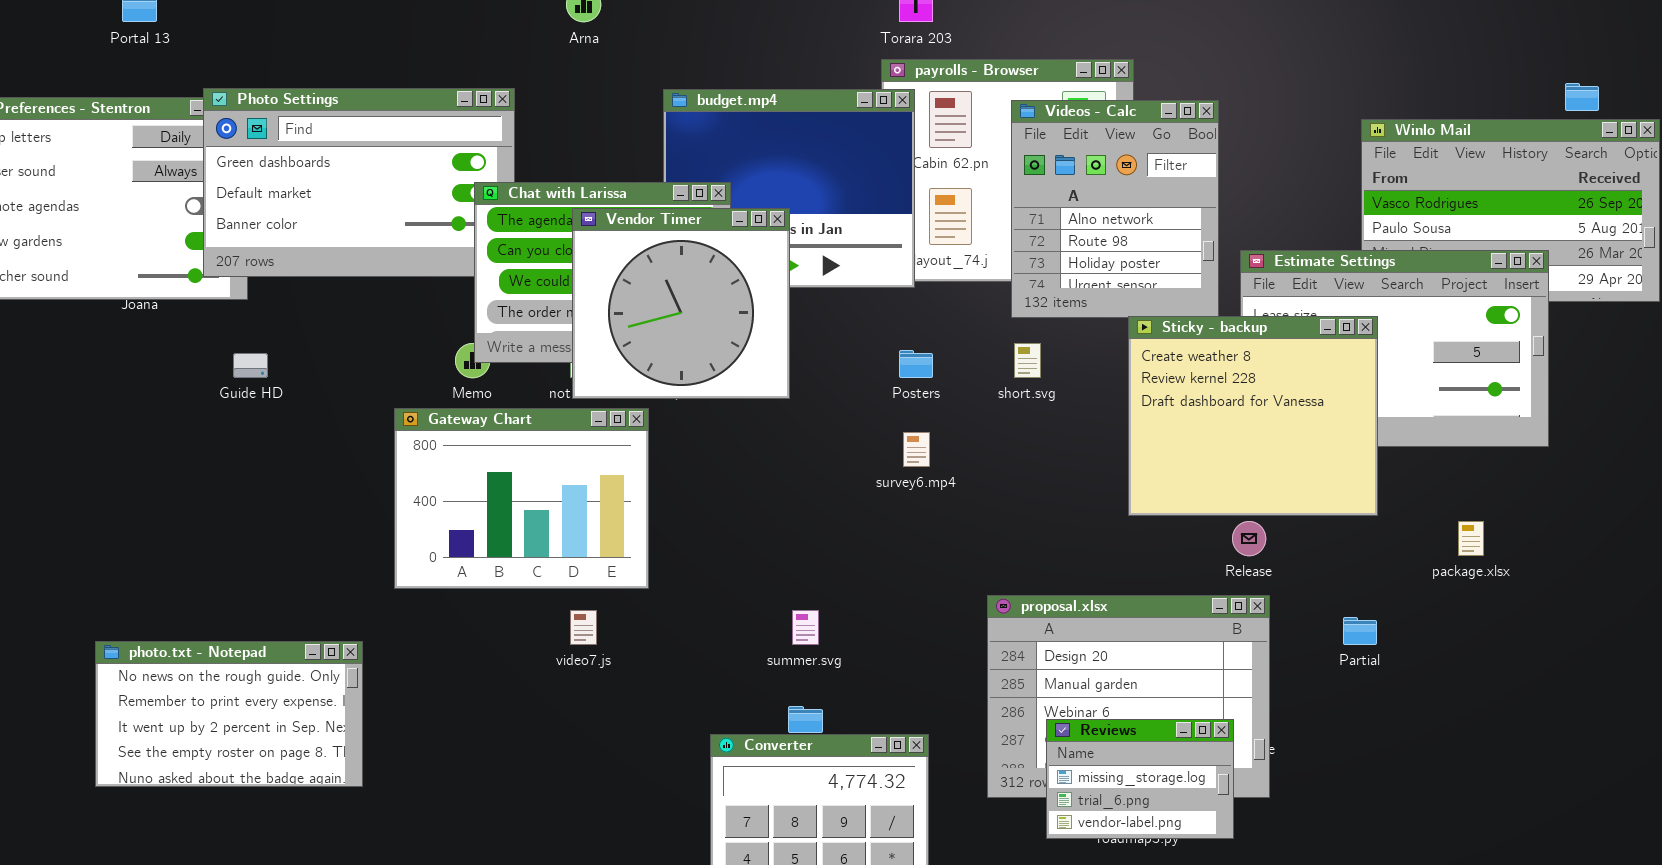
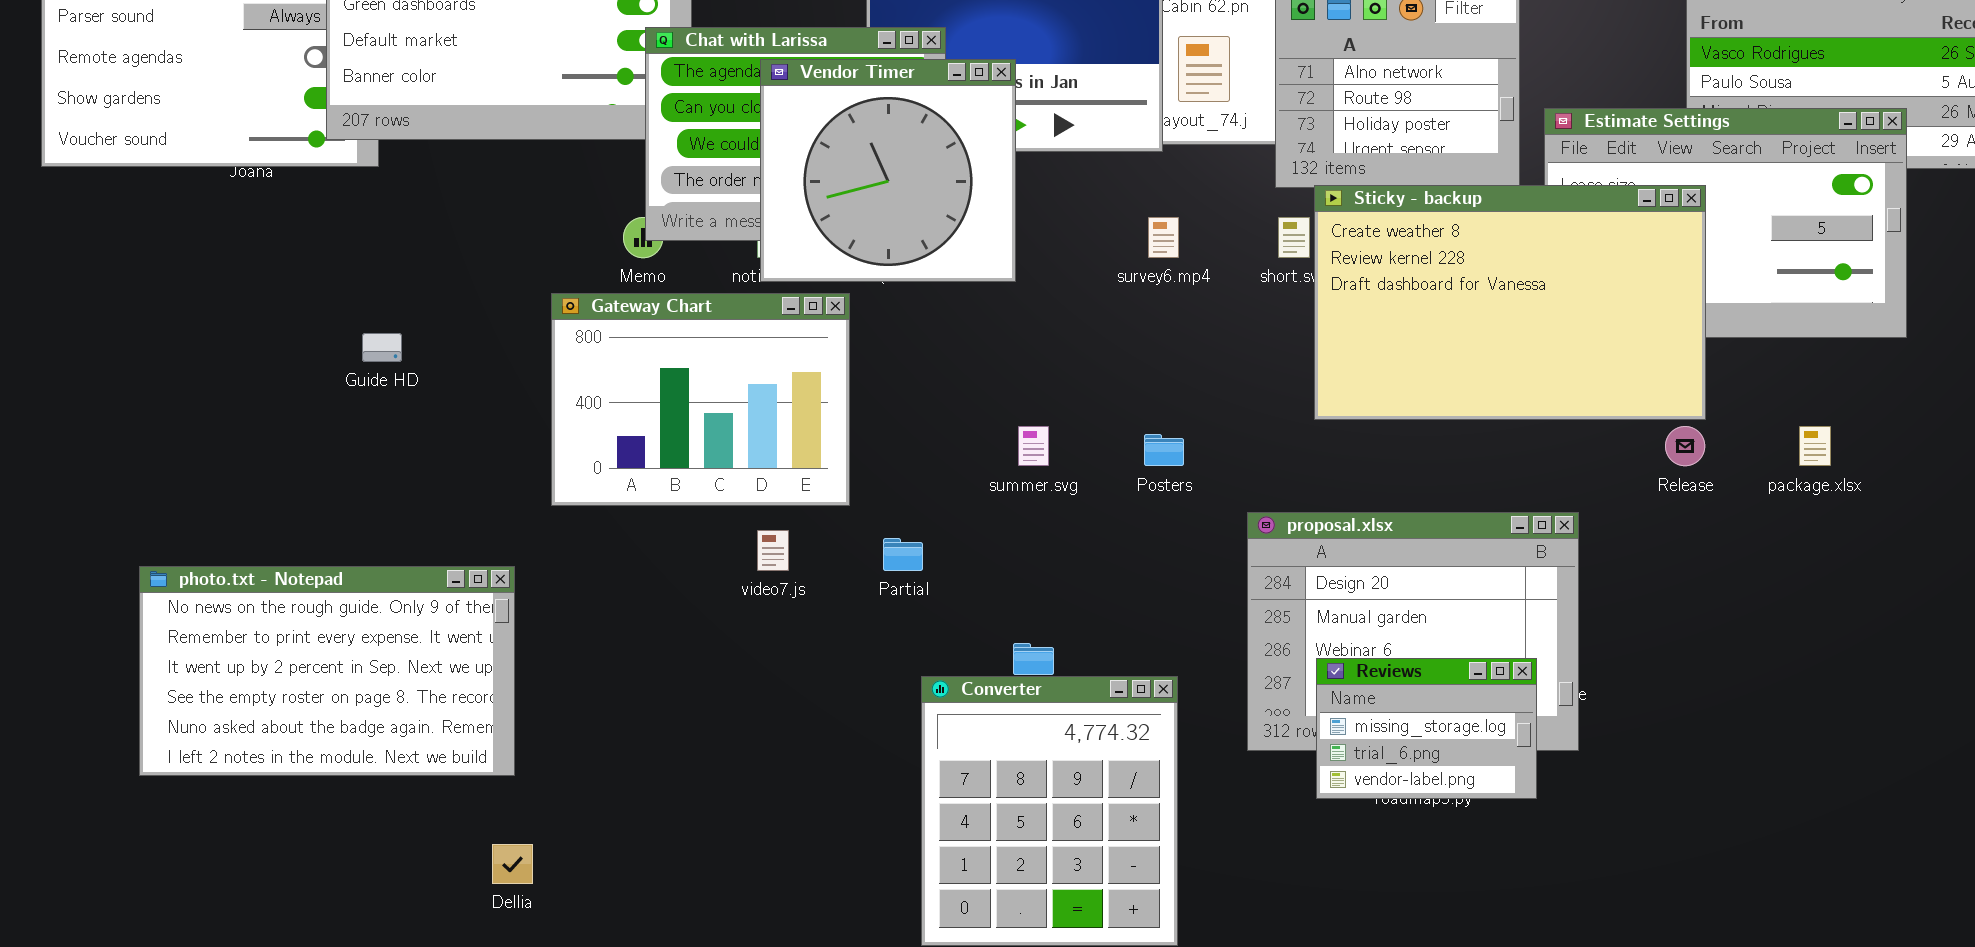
Sticky - backup: [1128,316,1378,516] -> [1314,185,1706,420], resized
Posters: [899,350,933,378] -> [1144,434,1184,466], moved
Guide HD: [233,353,268,378] -> [362,333,402,362], moved
survey6.mp4: [903,432,930,467] -> [1148,217,1179,258], moved
Release: [1232,521,1266,556] -> [1665,426,1705,466], moved
summer.svg: [792,610,819,645] -> [1018,426,1049,466], moved
Partial: [1343,617,1377,645] -> [883,538,923,571], moved
photo.txt - Notepad: [95,641,363,787] -> [139,566,515,776], resized

